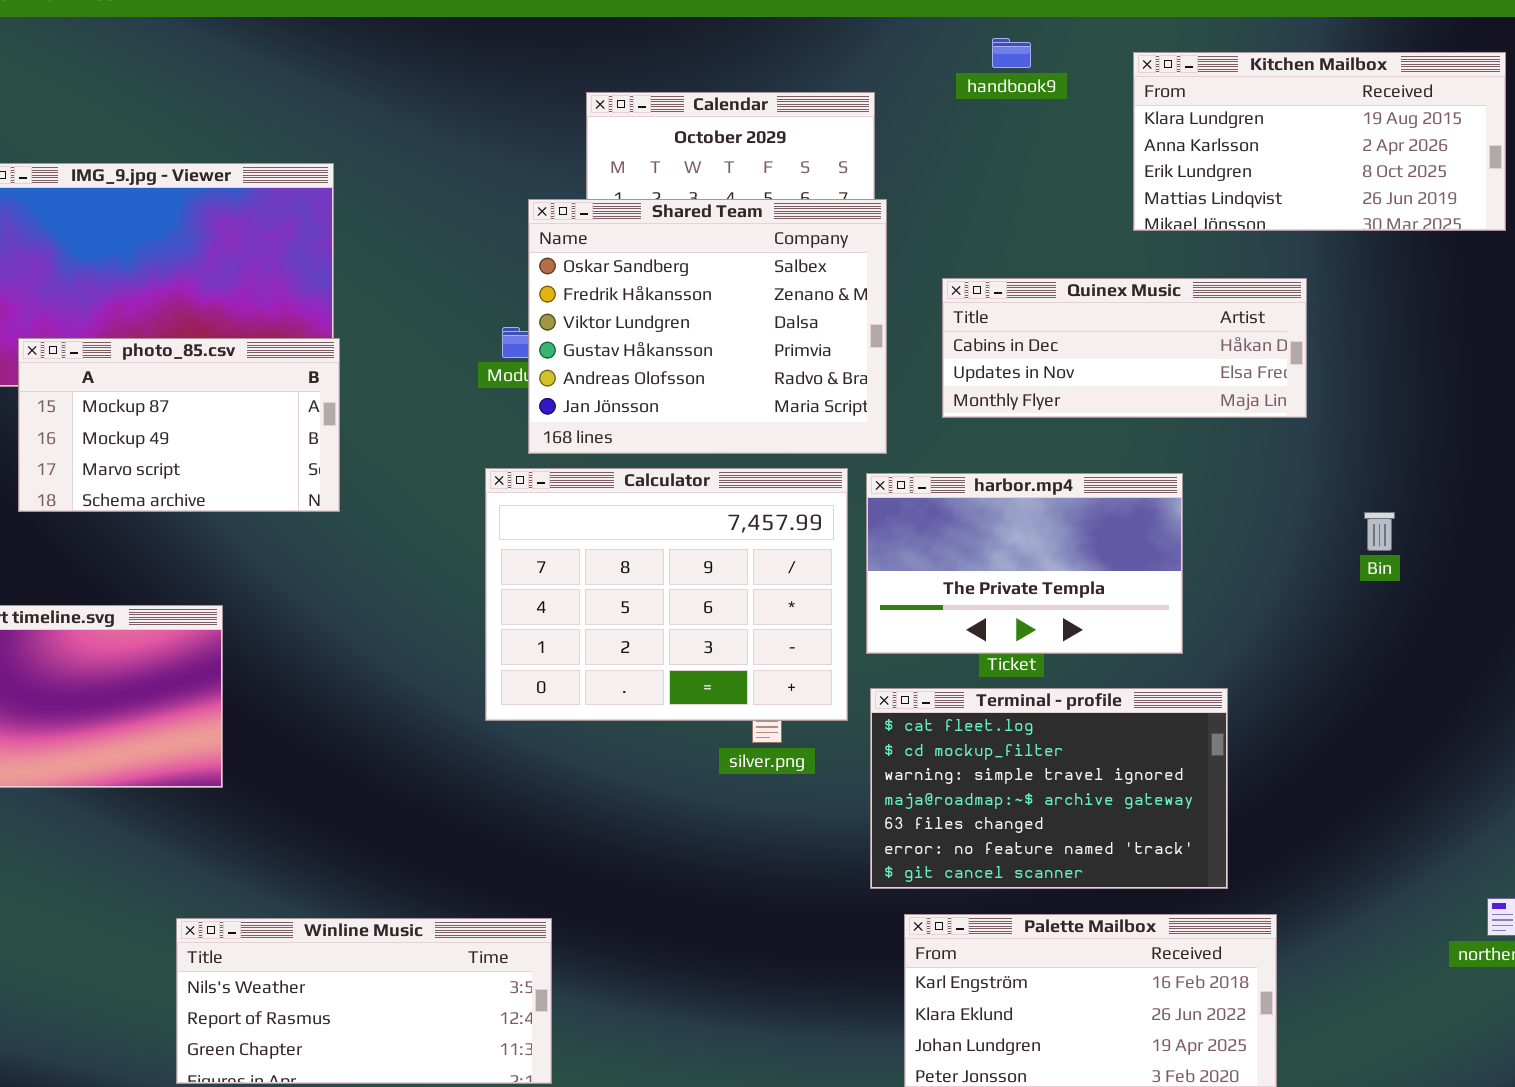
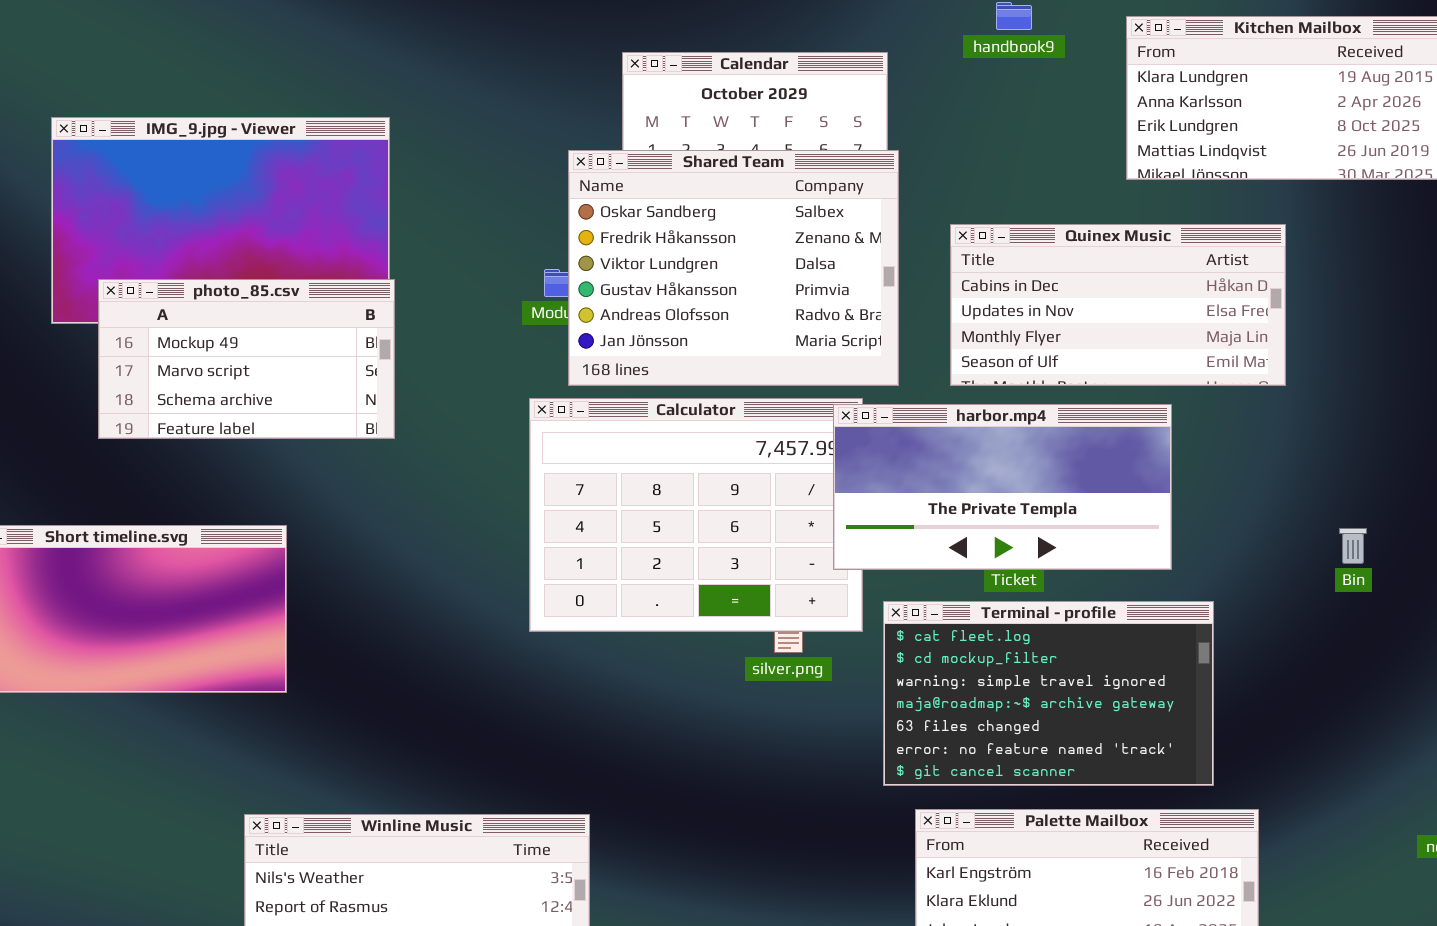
Quinex Music: [942,278,1307,418] -> [950,224,1286,386], resized
photo_85.csv: [18,338,340,512] -> [98,279,395,439], scrolled down 1 row
harbor.mp4: [866,473,1183,654] -> [833,404,1172,570], resized
Bin: [1364,512,1395,551] -> [1339,528,1367,564], moved

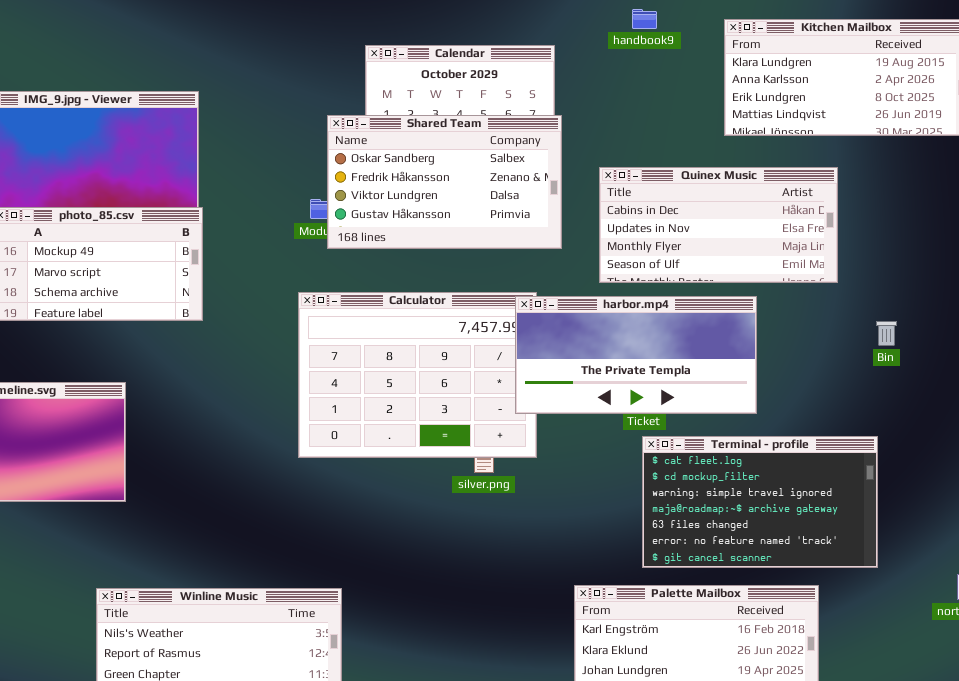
Shared Team: [568,150,899,386] -> [327,115,562,249], resized
Bin: [1339,528,1367,564] -> [876,321,897,346], moved
Terminal - profile: [883,601,1214,786] -> [642,436,878,568], moved

